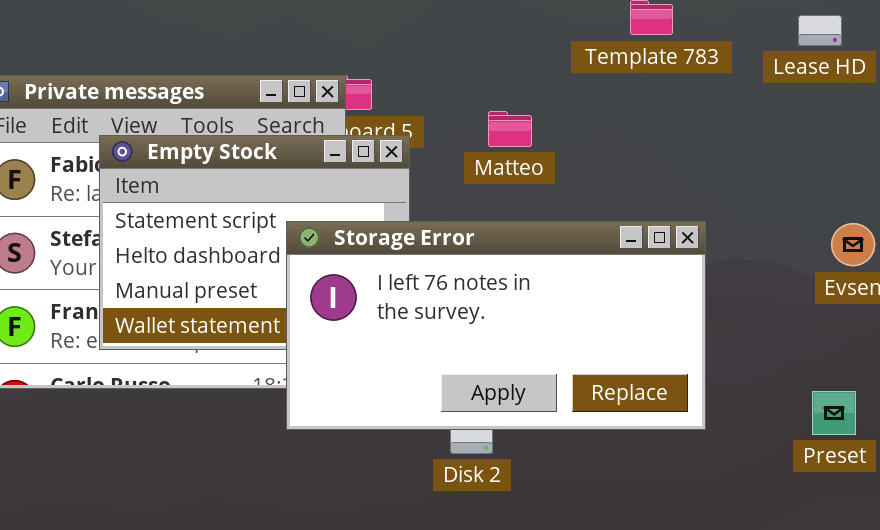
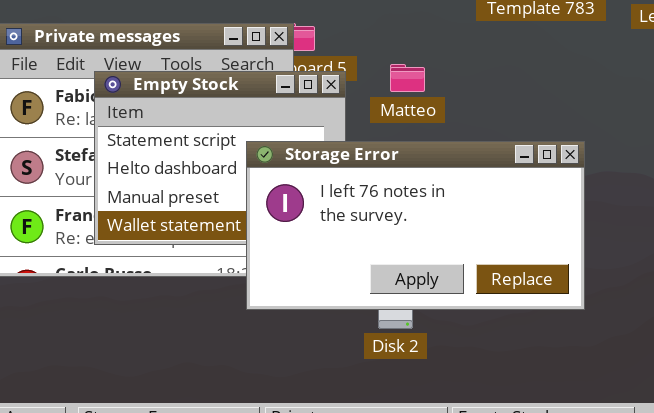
Matteo: [488,111,532,147] -> [390,64,425,92], moved

